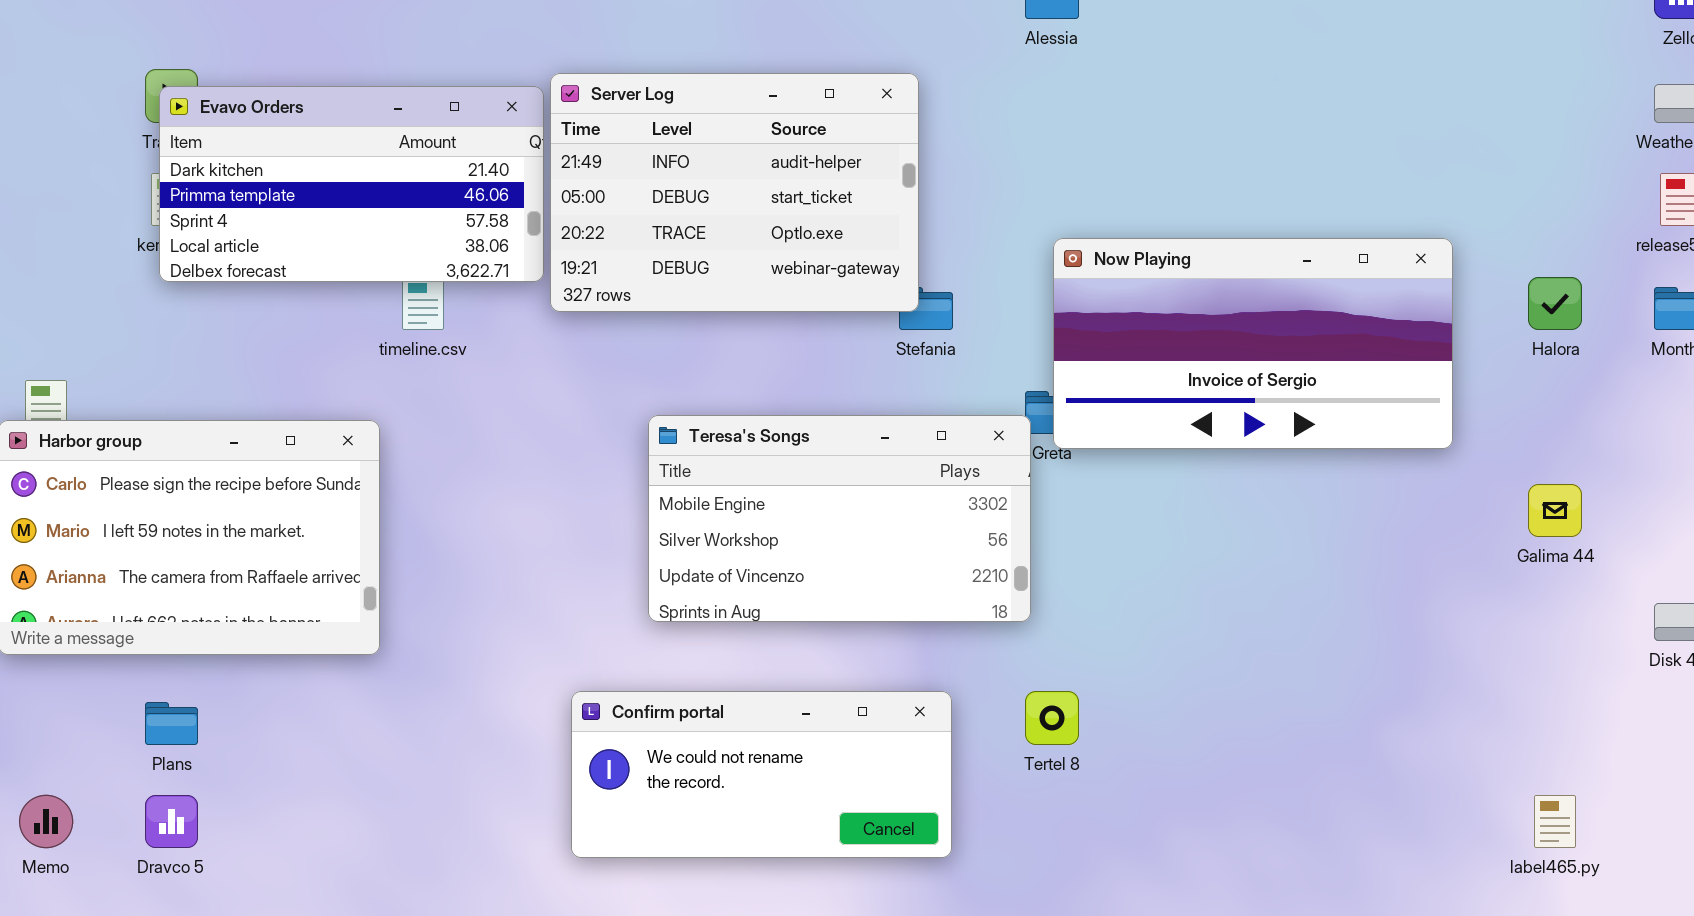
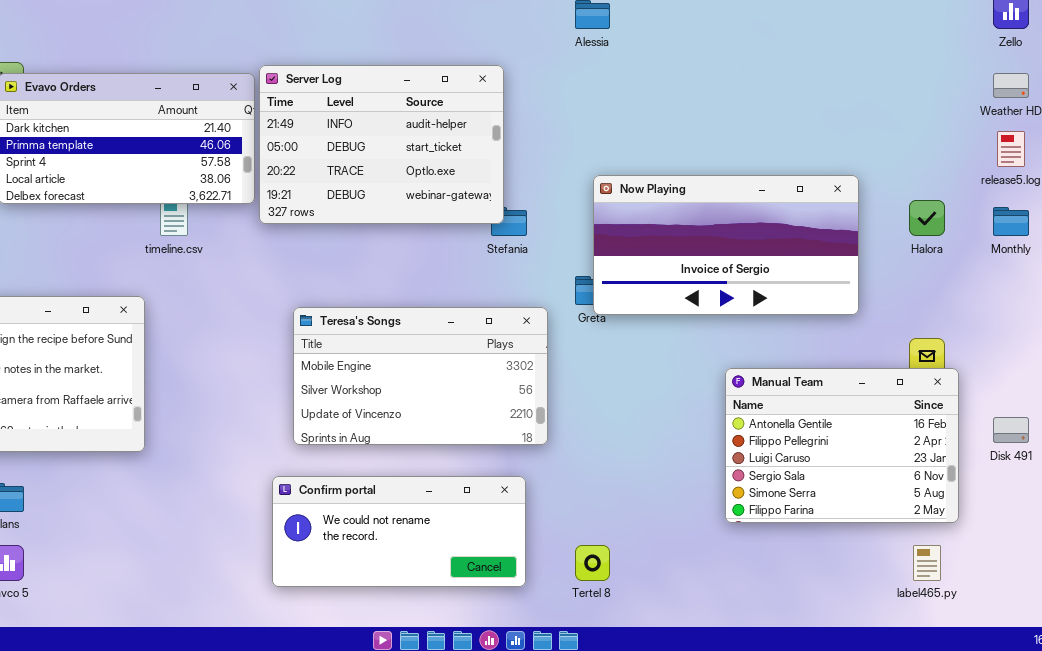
Teresa's Songs: [648,415,1031,622] -> [293,307,548,445], moved
Manual Team: none -> [725,368,959,523], opened
Tertel 8: [1025,691,1079,745] -> [575,545,610,581], moved

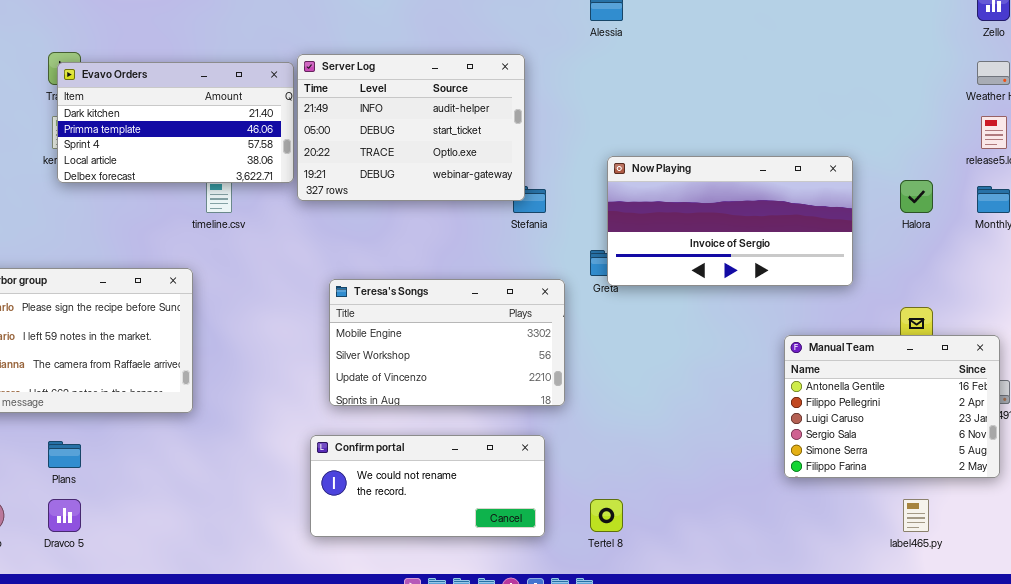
Manual Team: [725,368,959,523] -> [784,335,1000,478], moved

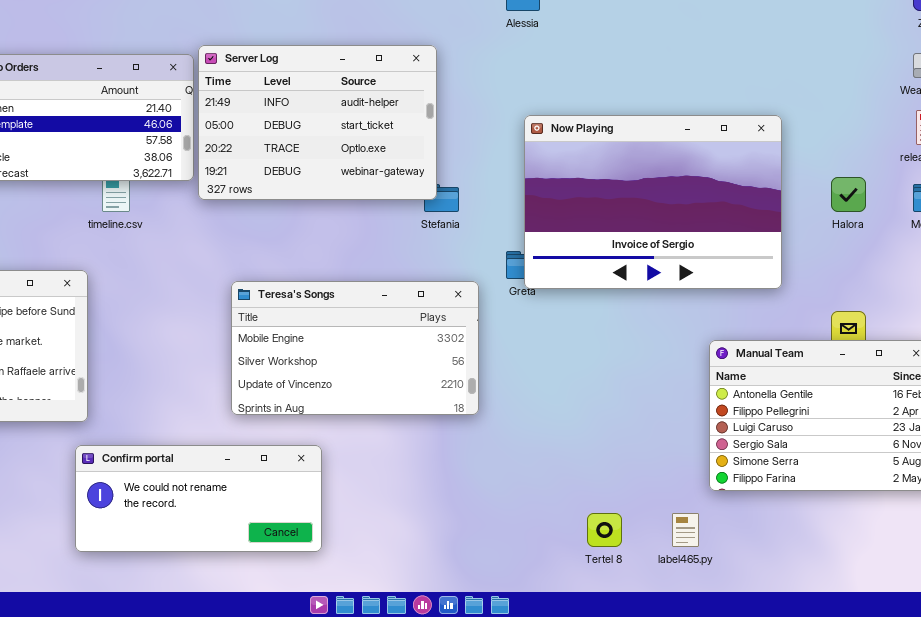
Now Playing: [607,156,853,286] -> [524,115,782,289], resized
Confirm portal: [310,435,545,537] -> [75,445,322,552], moved
Tertel 8: [590,499,623,532] -> [587,513,622,547], moved
label465.py: [903,499,929,532] -> [672,513,699,547], moved

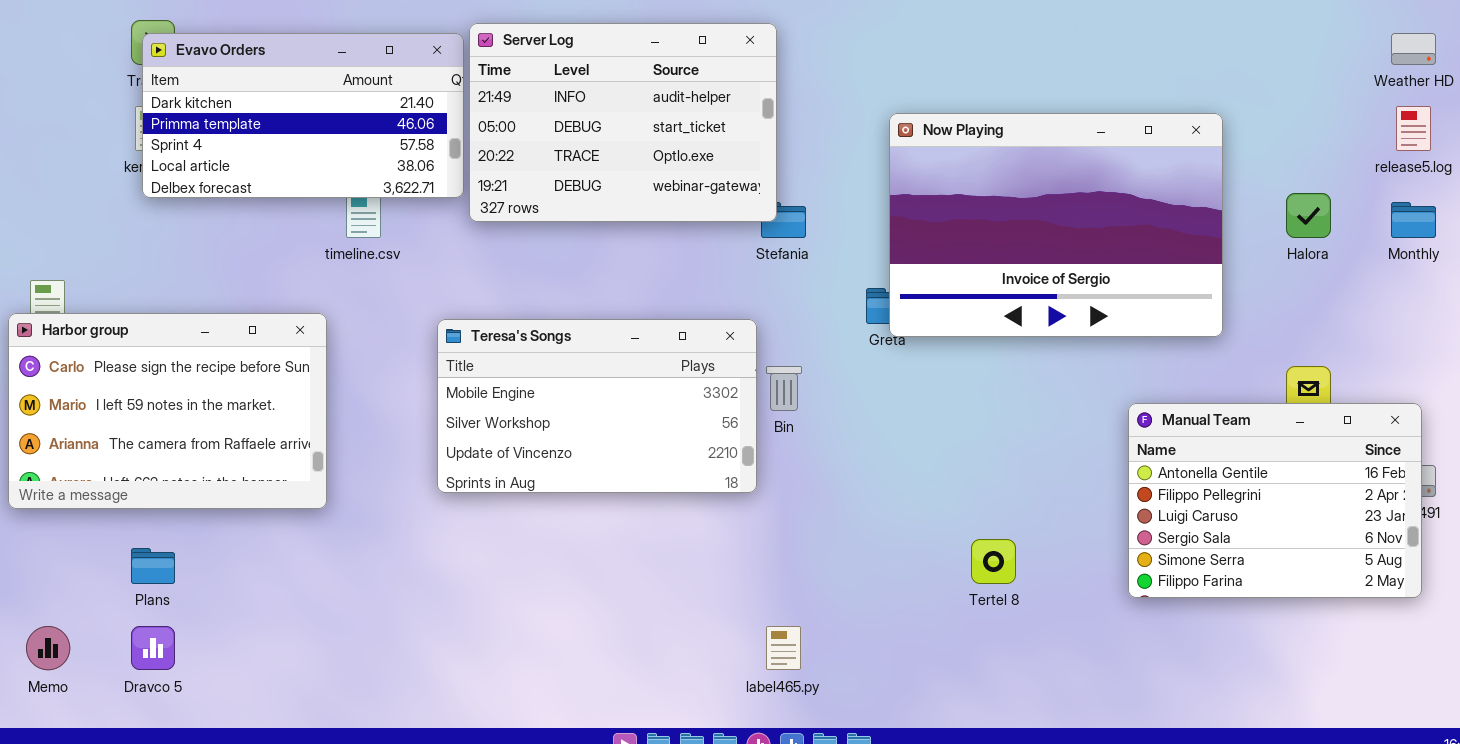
Teresa's Songs: [231,281,479,415] -> [437,319,757,493], moved
Confirm portal: [75,445,322,552] -> none, closed
Tertel 8: [587,513,622,547] -> [971,539,1016,584], moved
label465.py: [672,513,699,547] -> [766,626,801,670], moved

